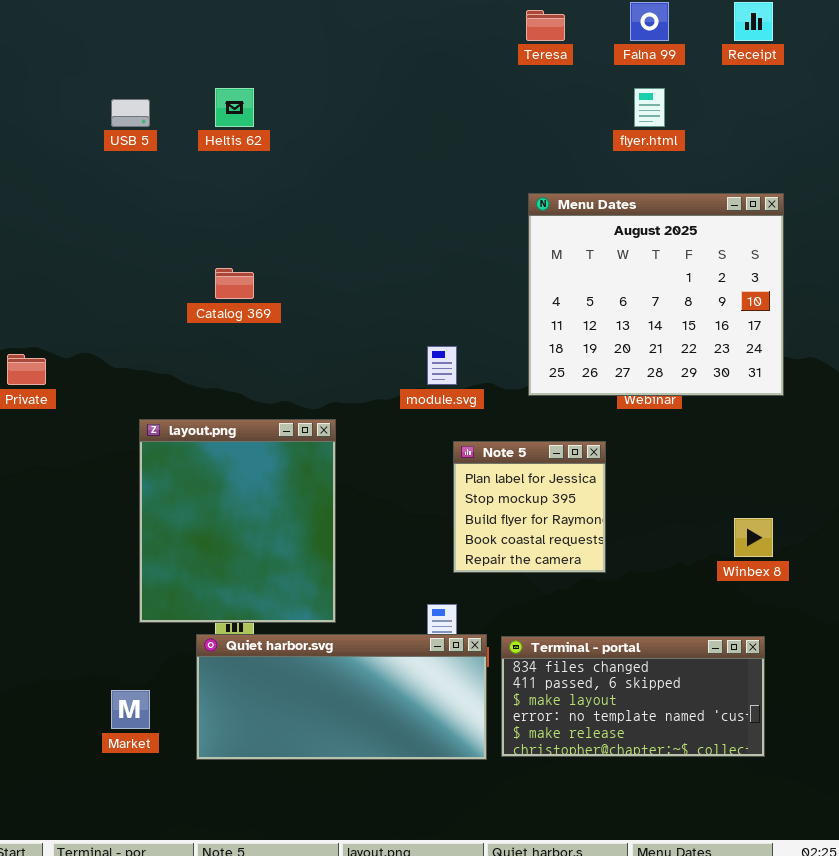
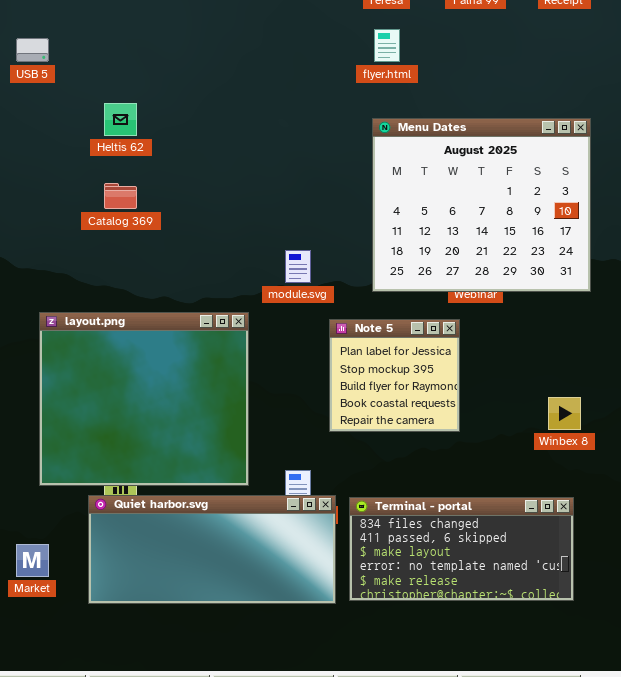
Heltis 62: [215,88,254,127] -> [104,103,137,136], moved
flyer.html: [634,88,665,127] -> [374,29,400,62], moved
layout.png: [139,419,336,623] -> [39,312,249,486], resized
Note 5: [453,441,606,573] -> [329,319,460,432], moved

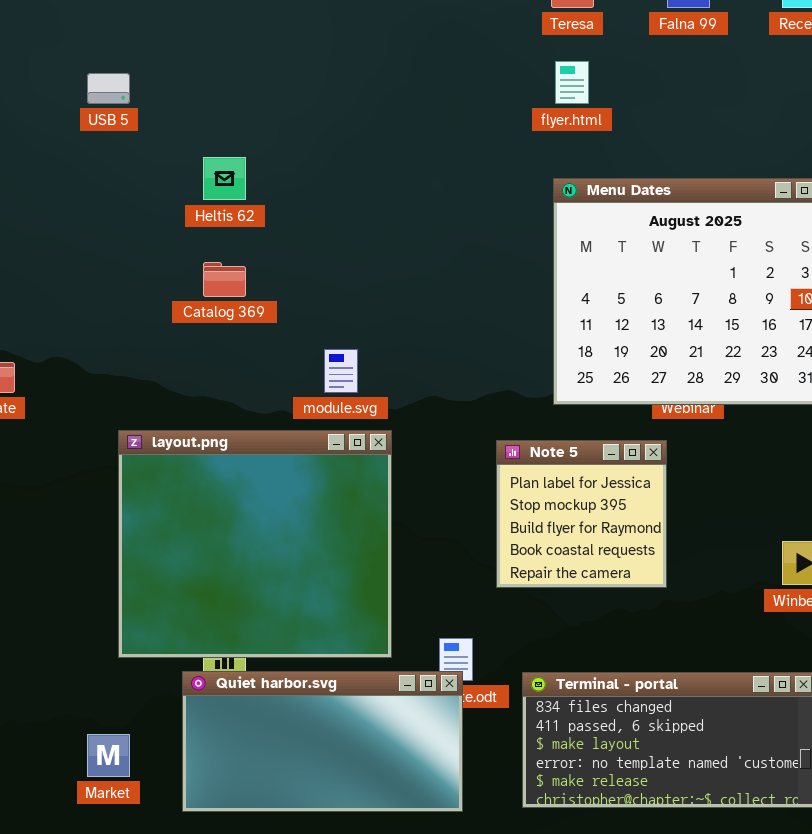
module.svg: [285,250,311,283] -> [324,349,358,393], moved
Quiet harbor.svg: [88,495,336,604] -> [182,671,463,812], resized

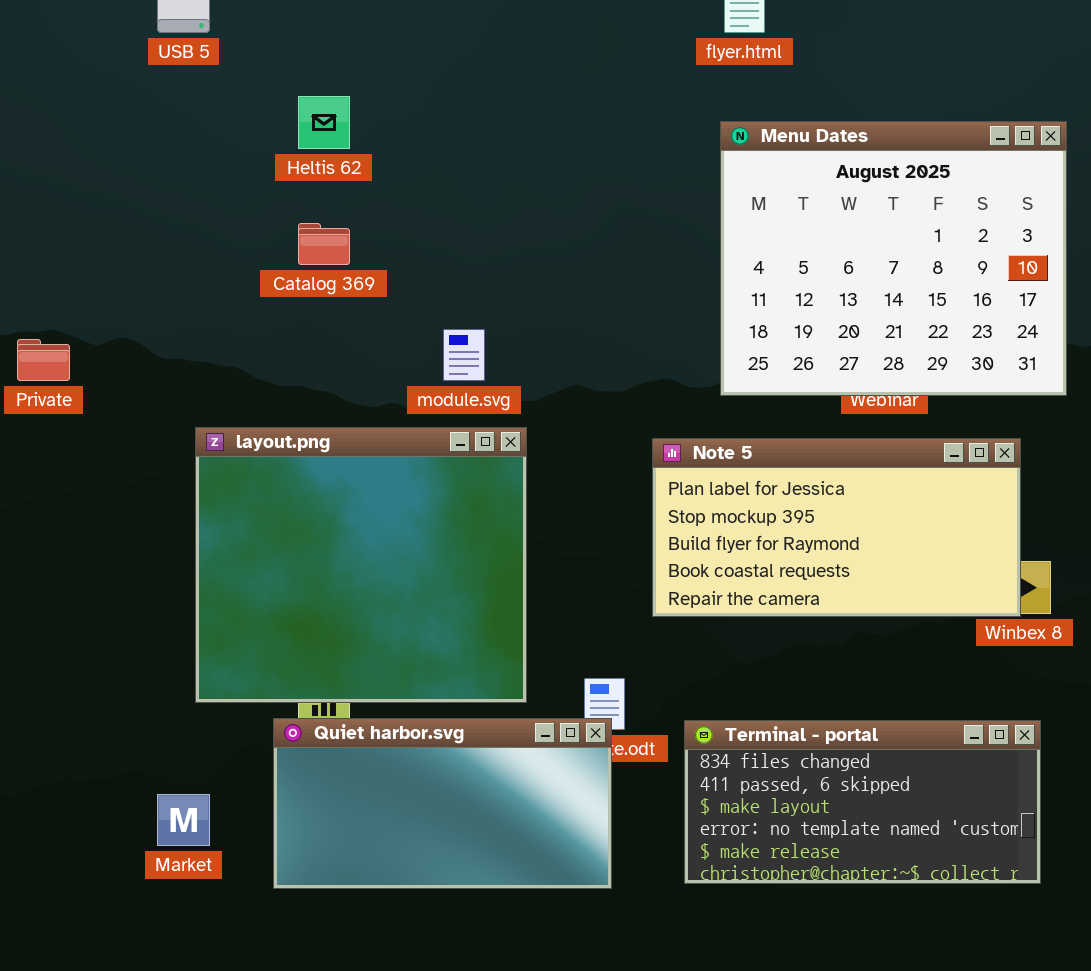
Note 5: [496,440,667,588] -> [652,438,1021,617], resized

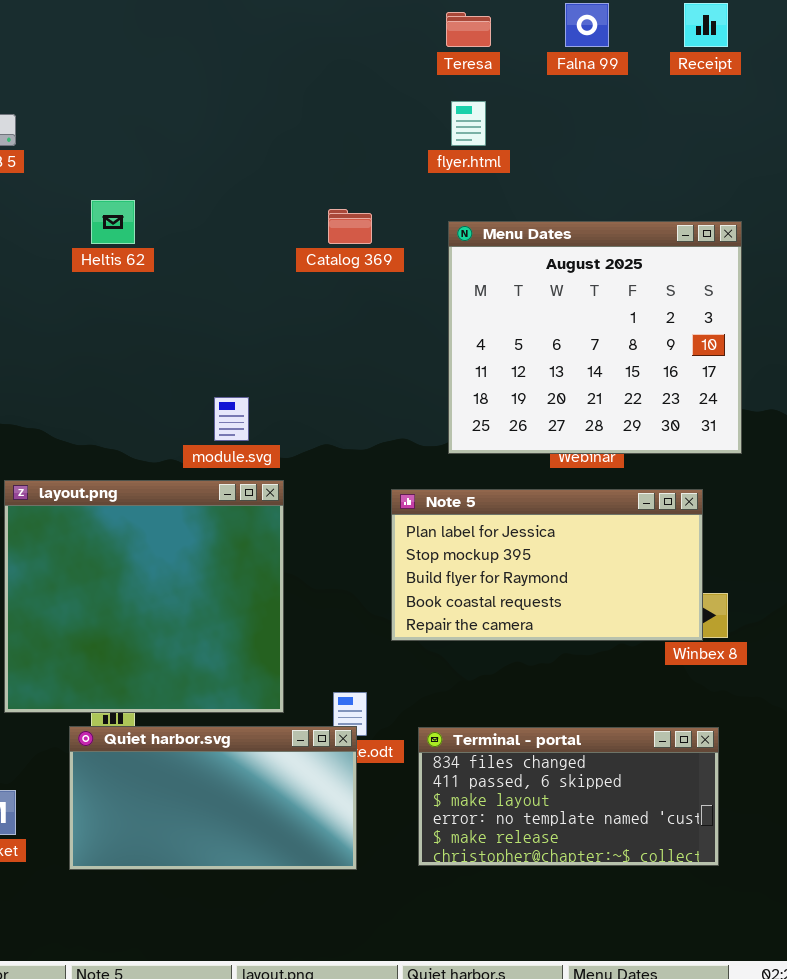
Catalog 369: [298,223,350,265] -> [328,209,372,244], moved

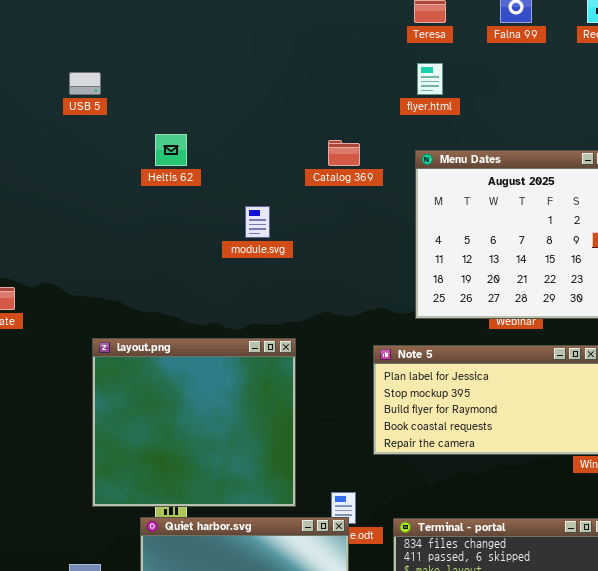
module.svg: [214,397,249,441] -> [245,206,270,238], moved

